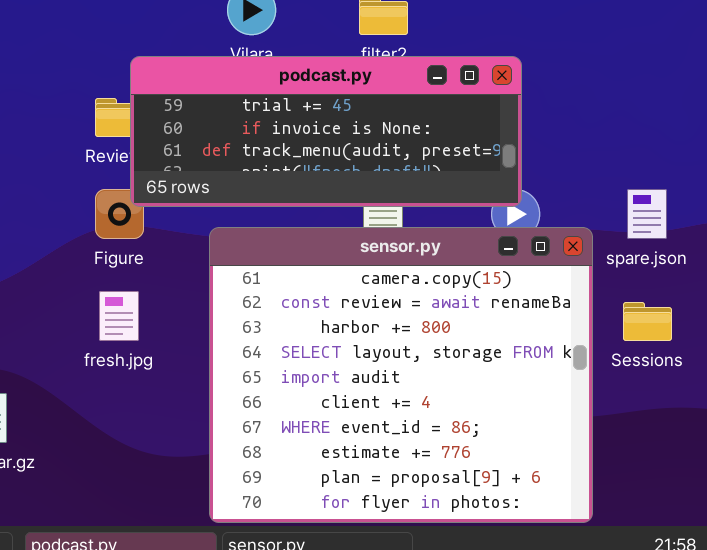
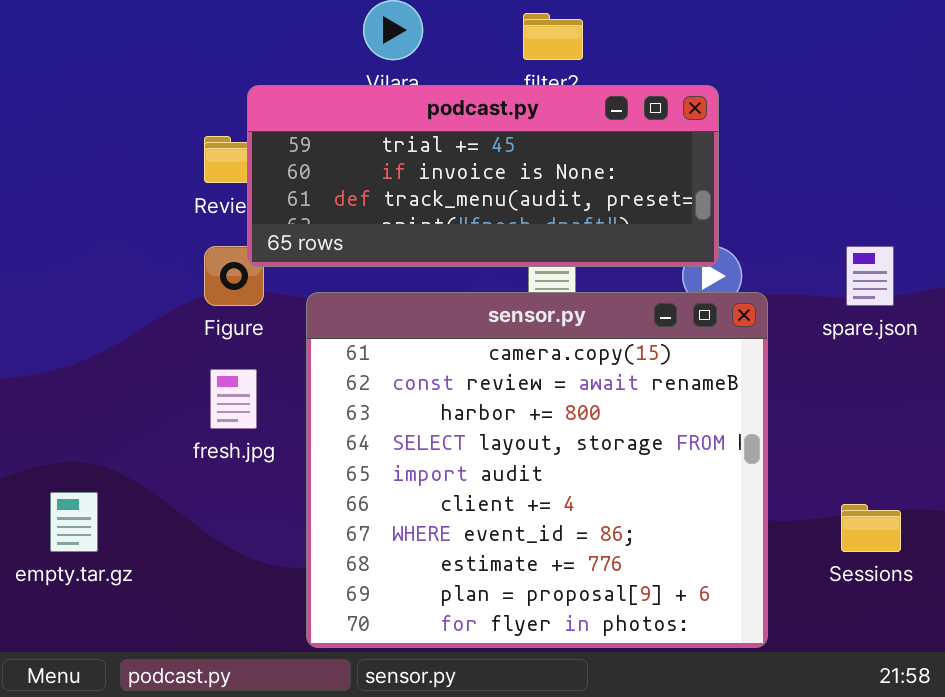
sensor.py: [209,227,593,523] -> [306,292,768,648], moved
Sessions: [623,302,672,341] -> [841,504,901,552], moved

